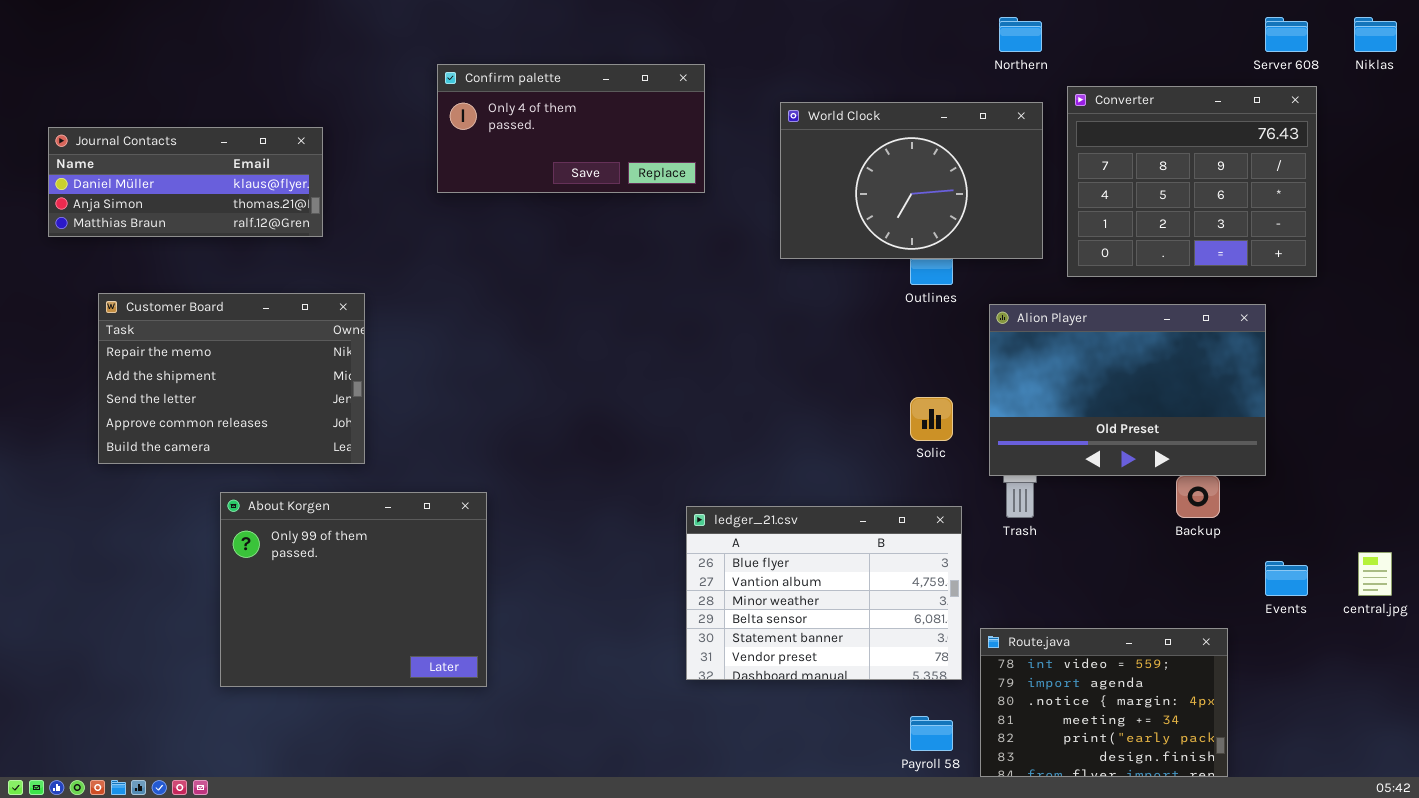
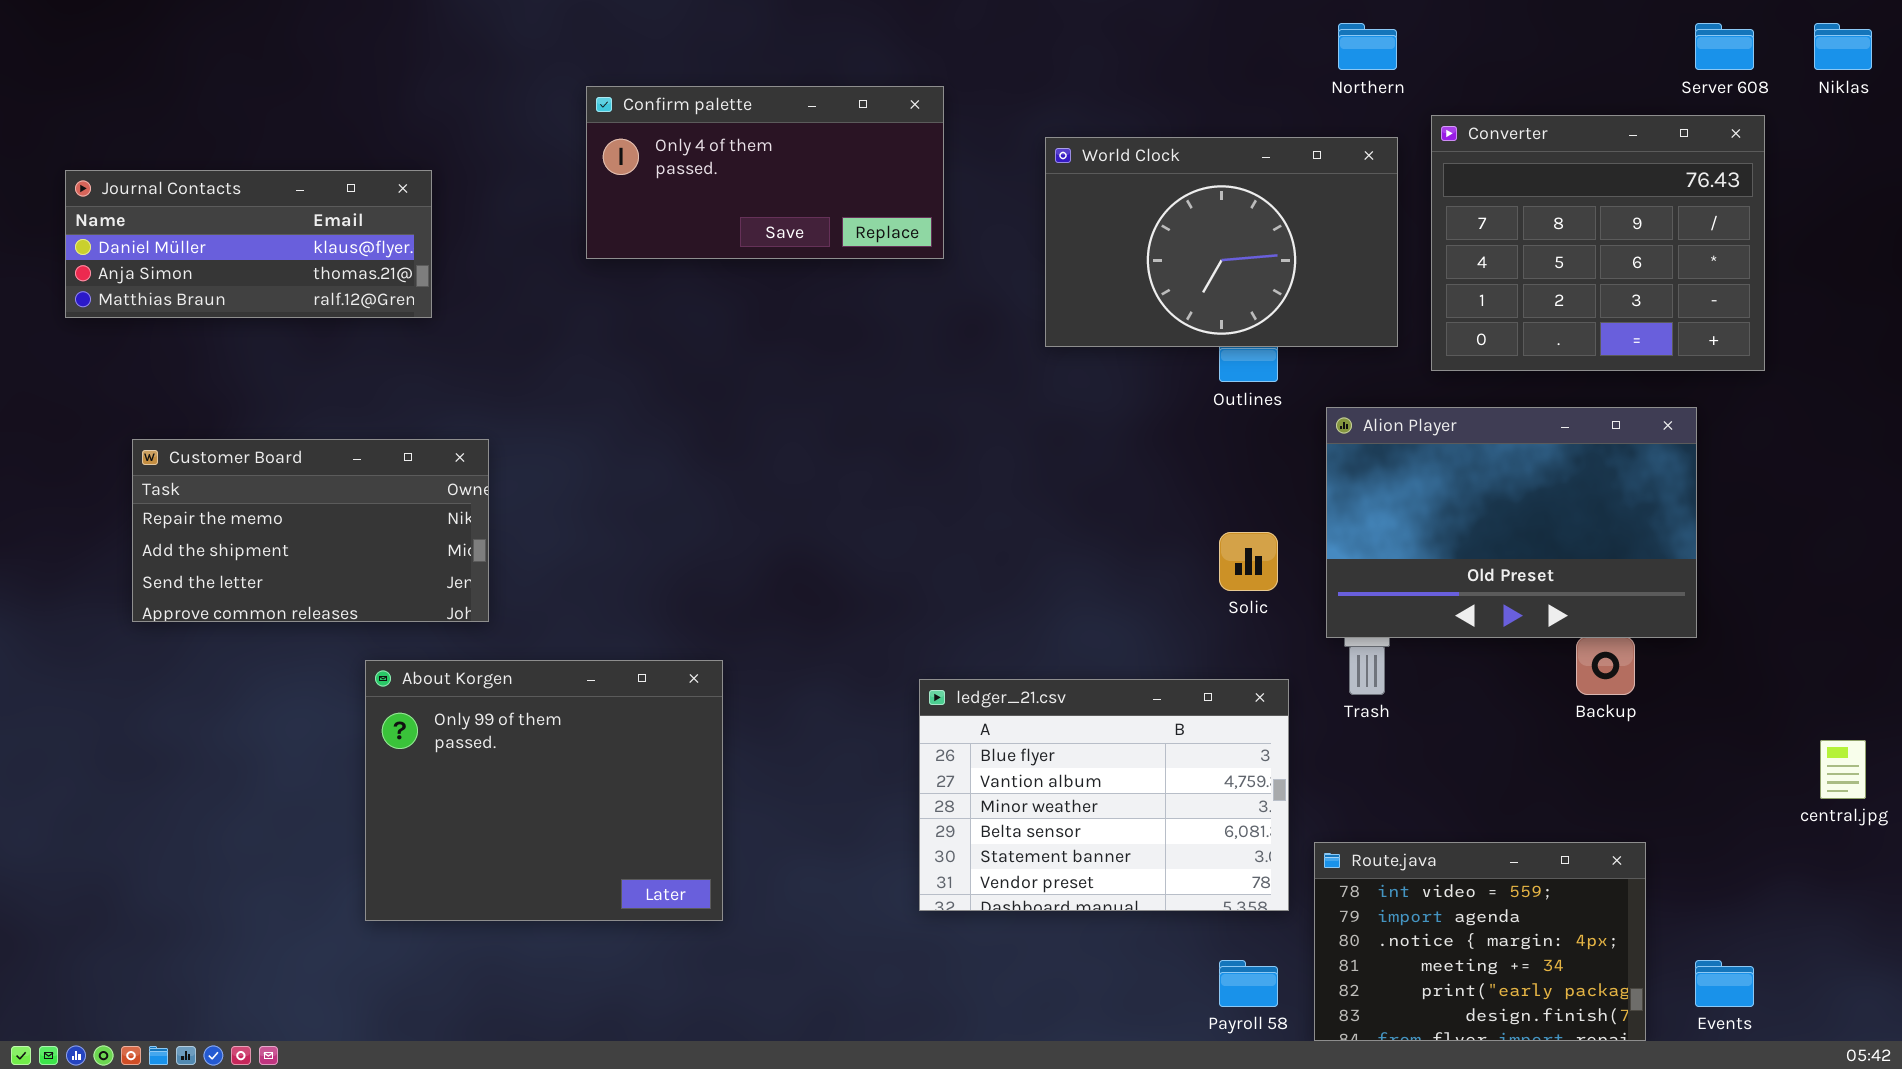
Customer Board: [98,293,365,464] -> [132,439,489,622], resized
About Korgen: [220,492,487,687] -> [365,660,723,921], moved
Events: [1265,561,1308,596] -> [1695,960,1754,1007], moved

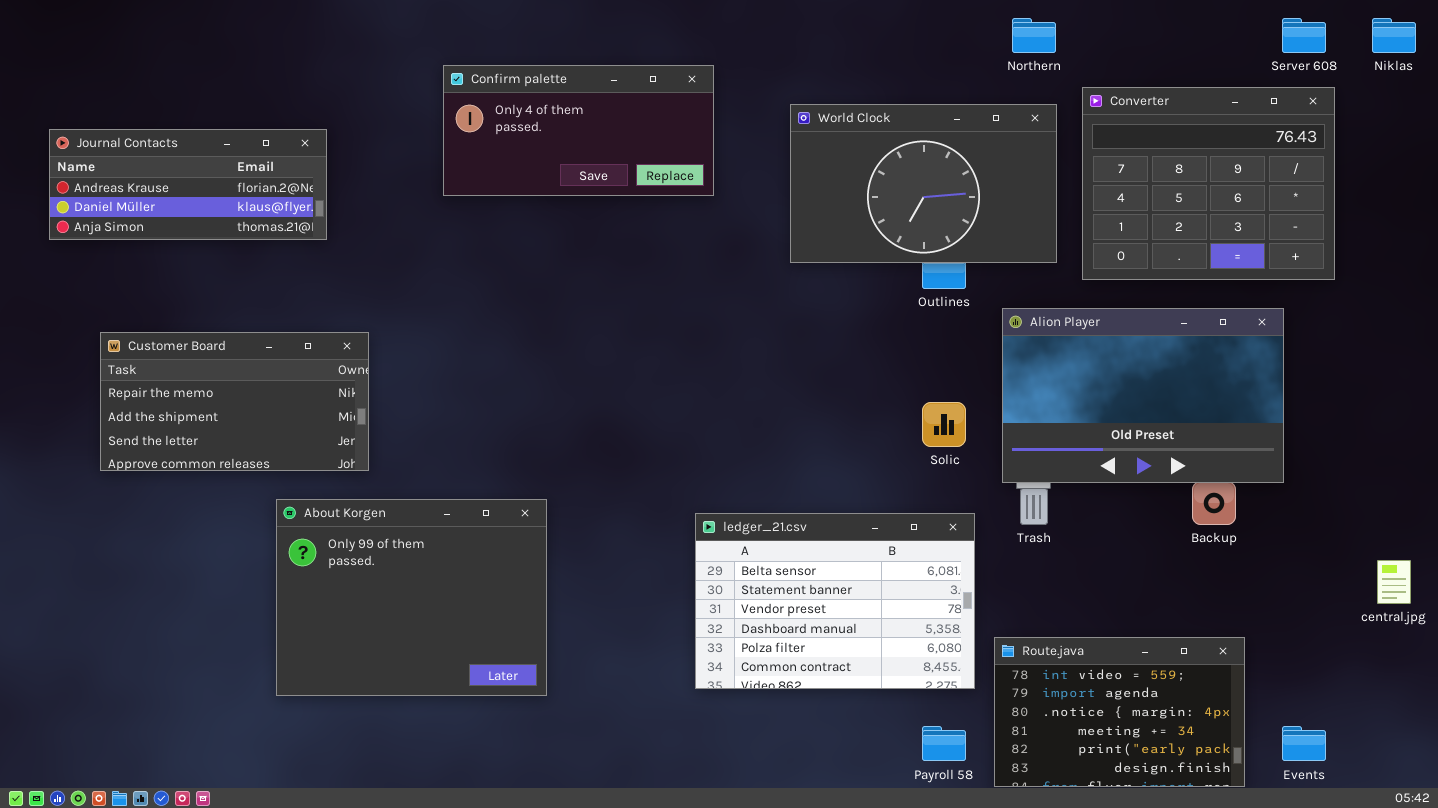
Journal Contacts: [65,170,432,318] -> [49,129,327,240], scrolled up 1 row
ledger_21.csv: [919,679,1289,911] -> [695,513,975,689], scrolled down 3 rows

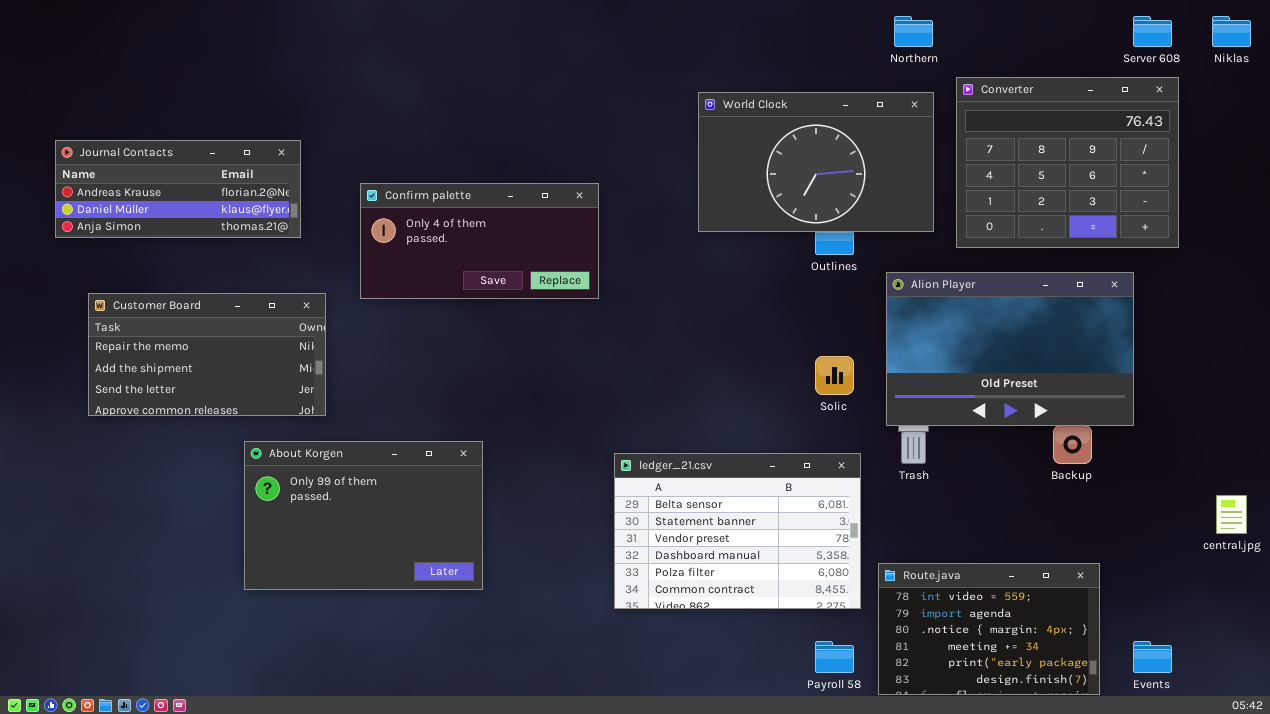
Confirm palette: [443,65,714,196] -> [360,183,599,299], moved
Journal Contacts: [49,129,327,240] -> [55,140,301,238], moved
About Korgen: [276,499,547,696] -> [244,441,483,590], resized

